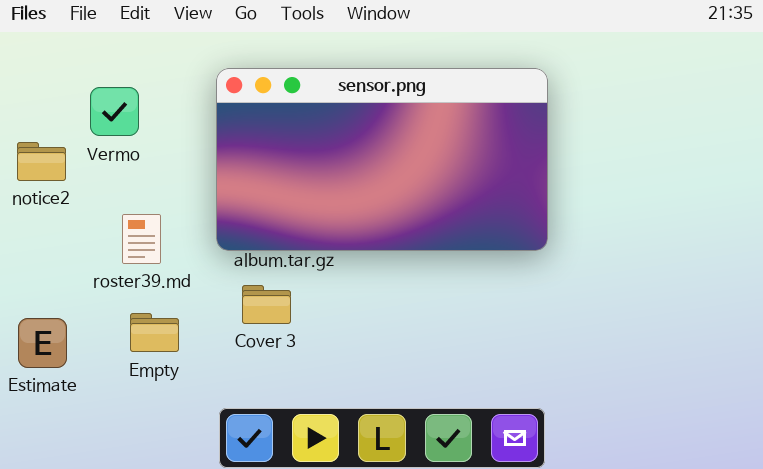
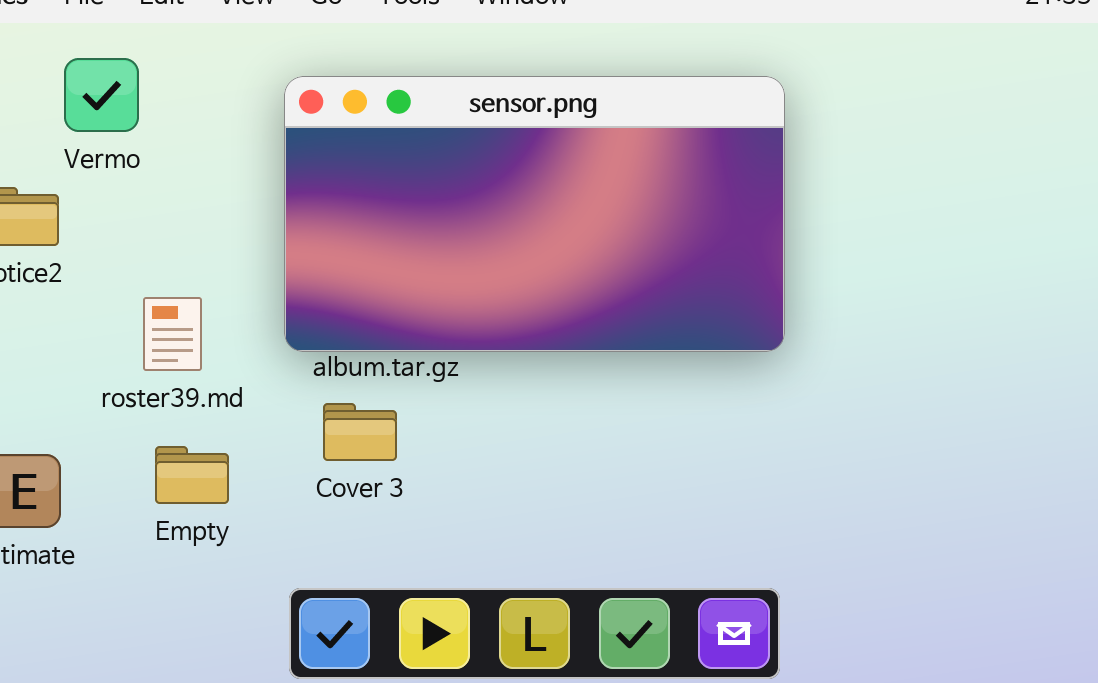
Vermo: [90,87,139,136] -> [64,58,139,132], moved

